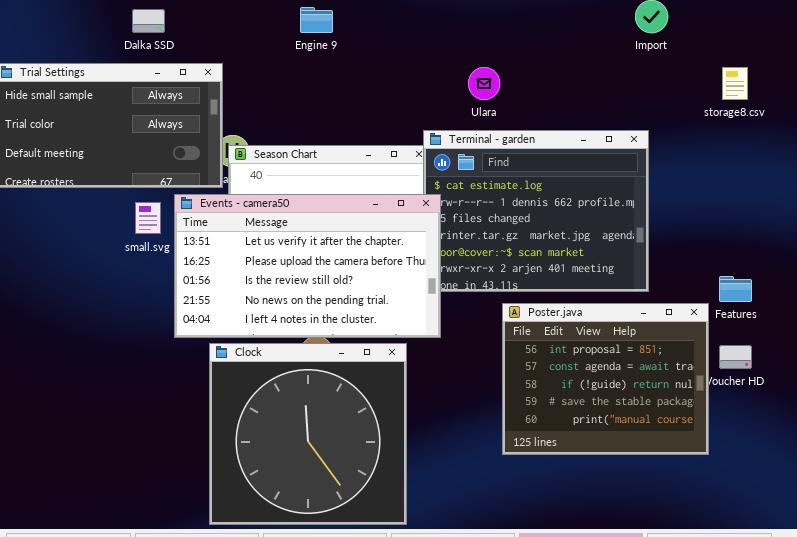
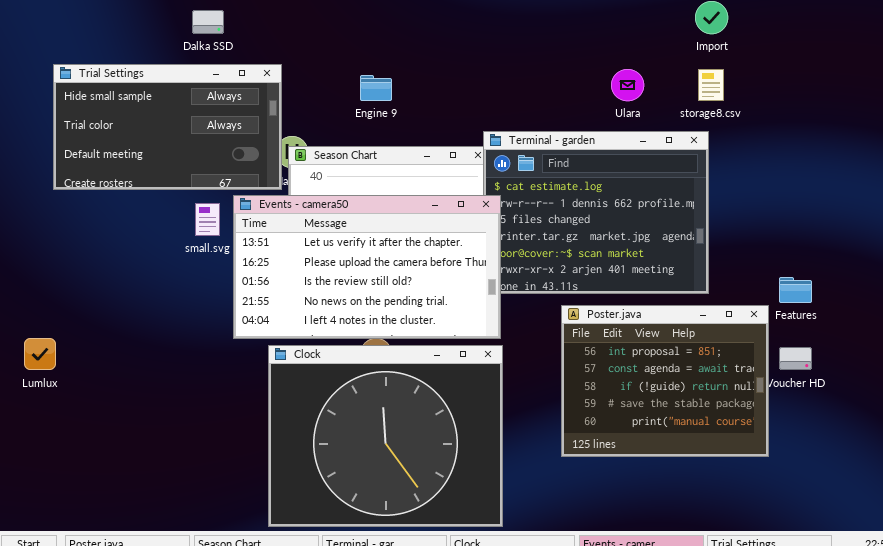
Engine 9: [300,7,333,33] -> [360,75,392,101], moved
Ulara: [468,67,500,100] -> [611,69,644,101], moved
storage8.csv: [722,67,748,100] -> [698,69,724,101], moved
Clock: [209,343,407,525] -> [268,345,503,527], resized

